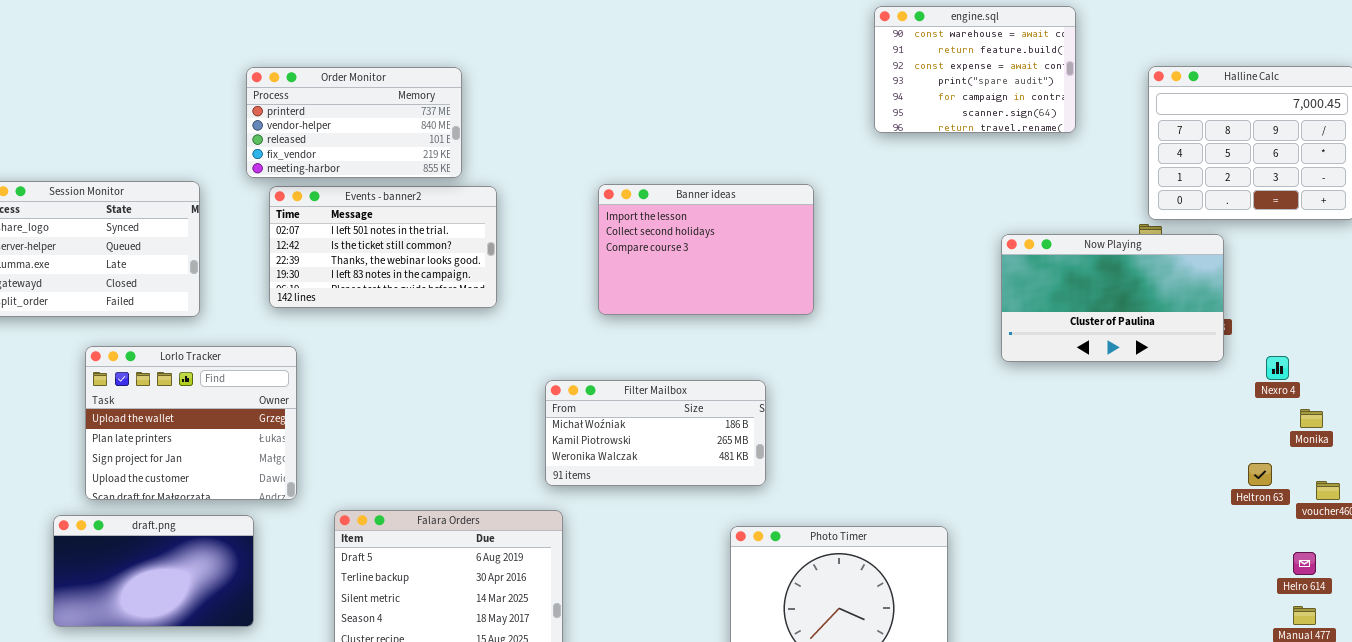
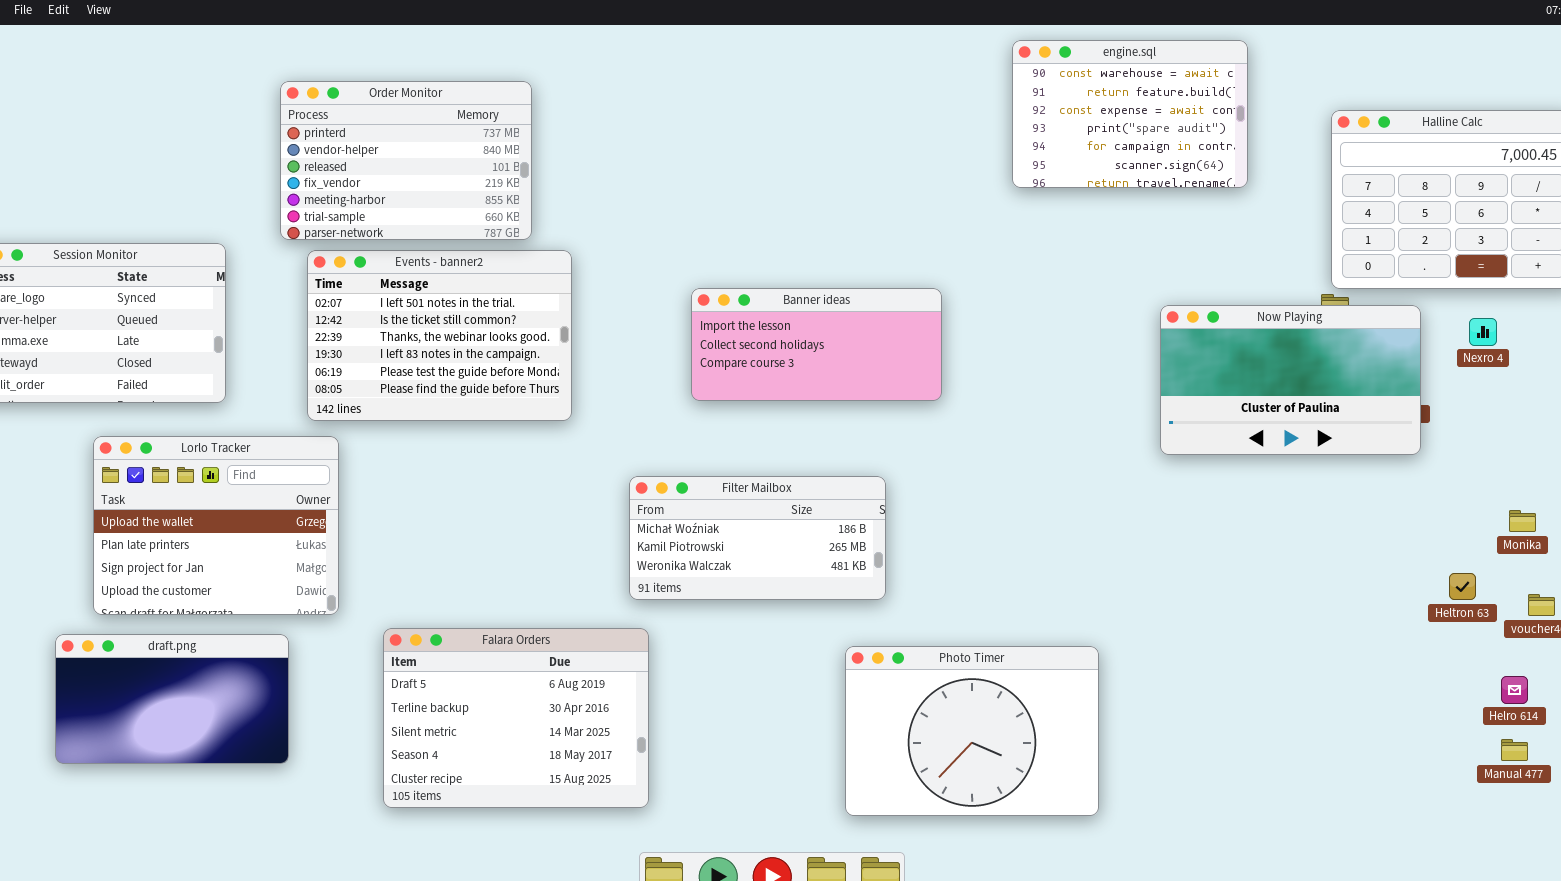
Order Monitor: [246,67,462,178] -> [280,81,532,240], resized
Banner ideas: [598,184,814,315] -> [691,288,942,401], resized
Events - banner2: [269,186,497,308] -> [307,250,572,421], resized
Nexro 4: [1266,356,1289,380] -> [1469,318,1497,346], moved

